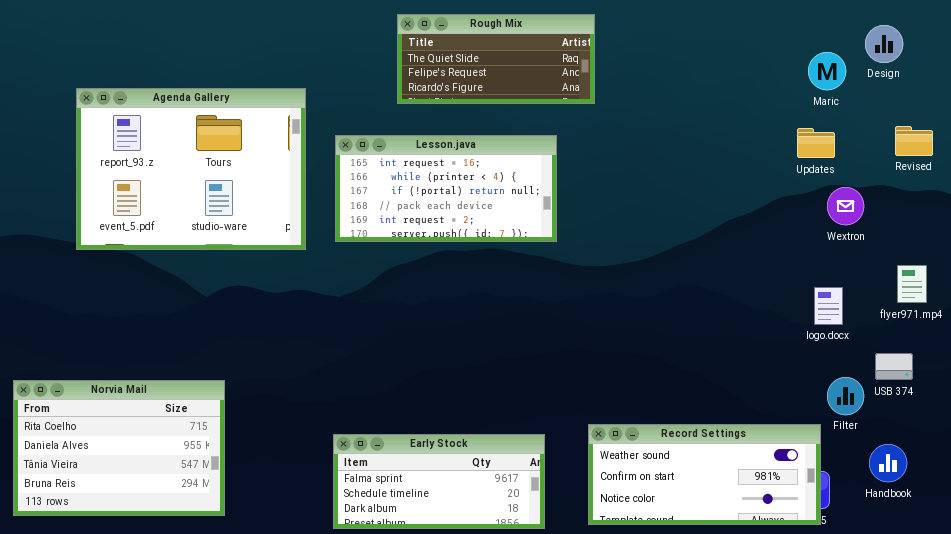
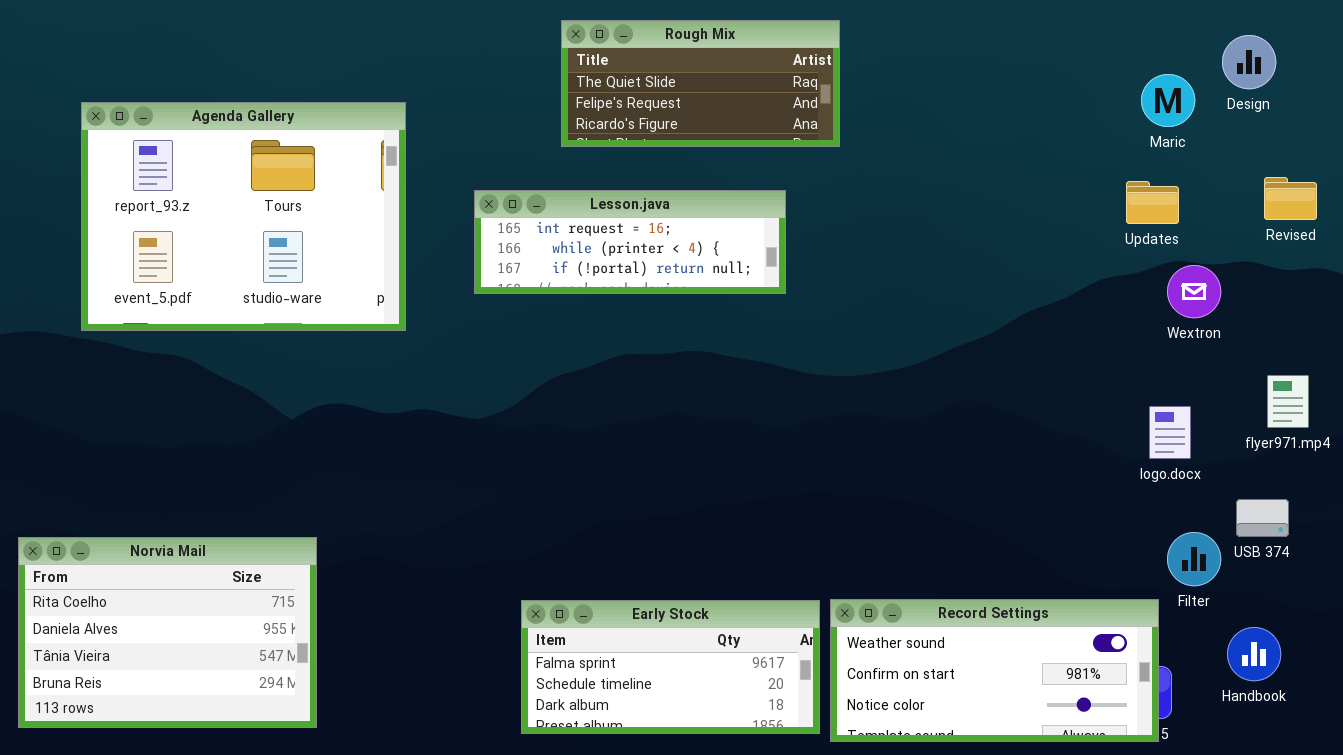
Agenda Gallery: [76,88,306,250] -> [81,102,406,331], moved
Lesson.java: [335,135,557,242] -> [474,190,786,294], resized
Early Stock: [333,434,545,529] -> [521,600,820,734], moved

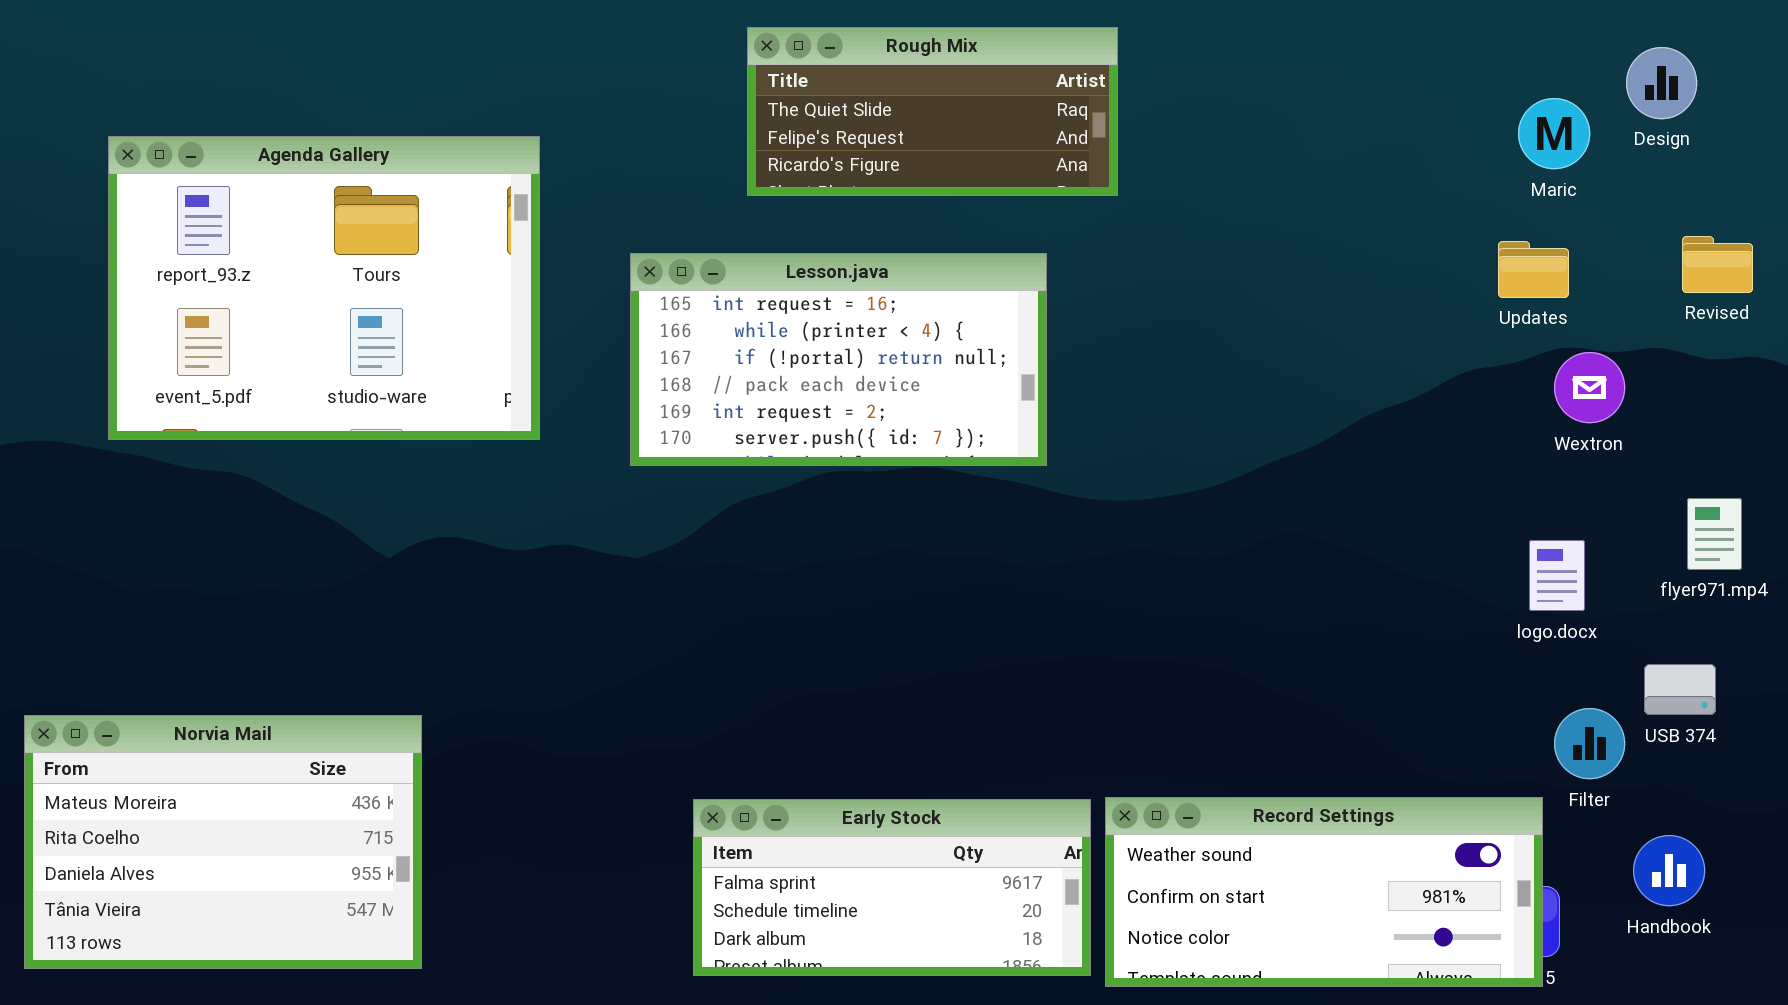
Lesson.java: [474,190,786,294] -> [630,253,1047,466], resized
Norvia Mail: [18,537,317,728] -> [24,715,422,969], scrolled up 1 row

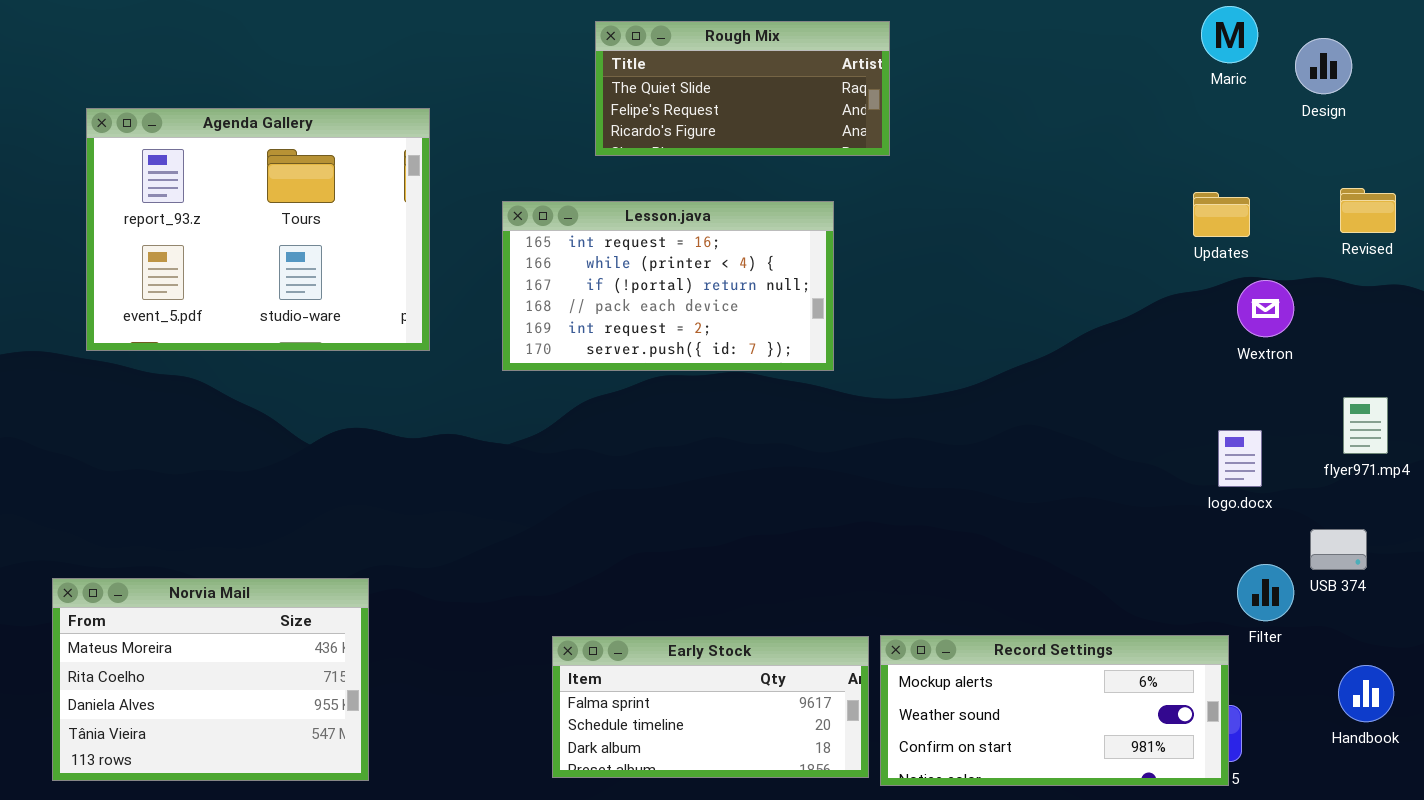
Maric: [1518,98,1590,169] -> [1201,6,1258,63], moved
Norvia Mail: [24,715,422,969] -> [52,578,369,781], moved
Record Settings: [1105,797,1543,987] -> [880,635,1229,786], scrolled up 1 row
Handbook: [1633,835,1705,906] -> [1338,665,1394,722], moved

